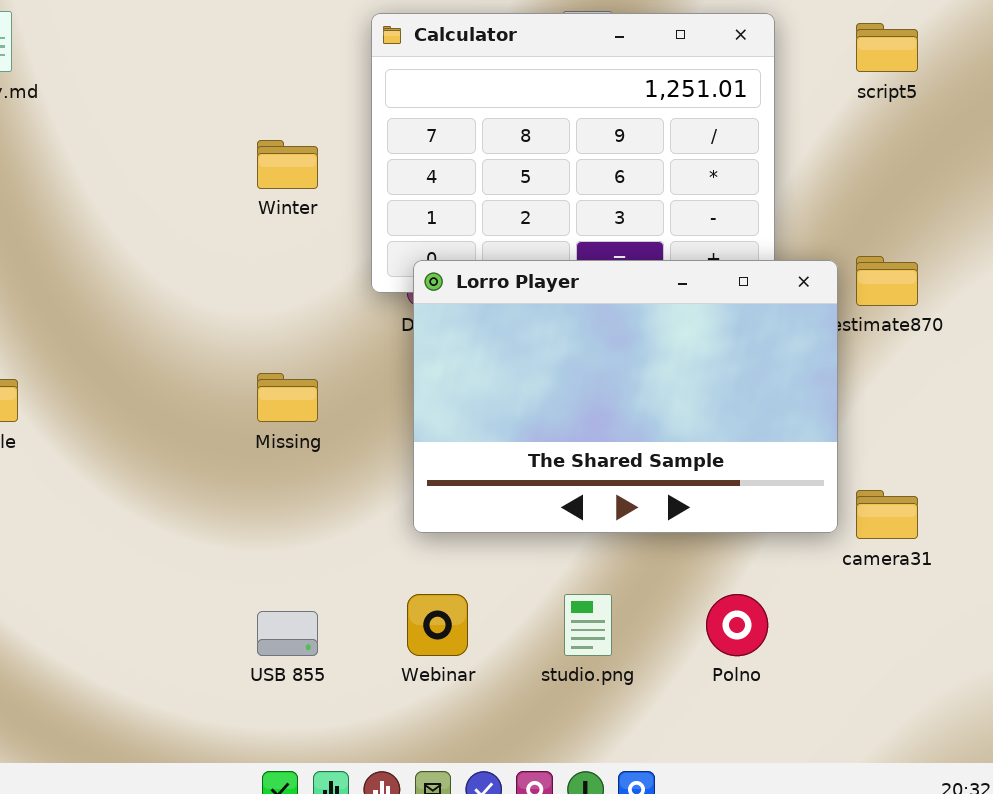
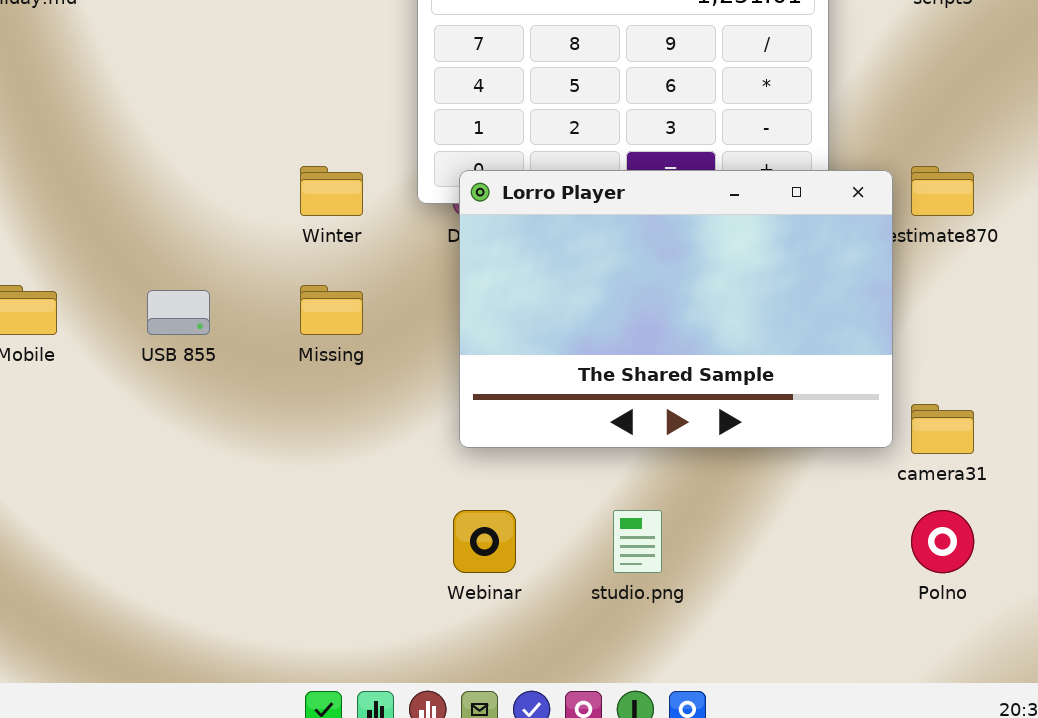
Winter: [257,140,318,189] -> [300,166,363,216], moved
Polno: [706,594,768,656] -> [911,510,974,573], moved
USB 855: [257,611,318,656] -> [147,290,210,335], moved

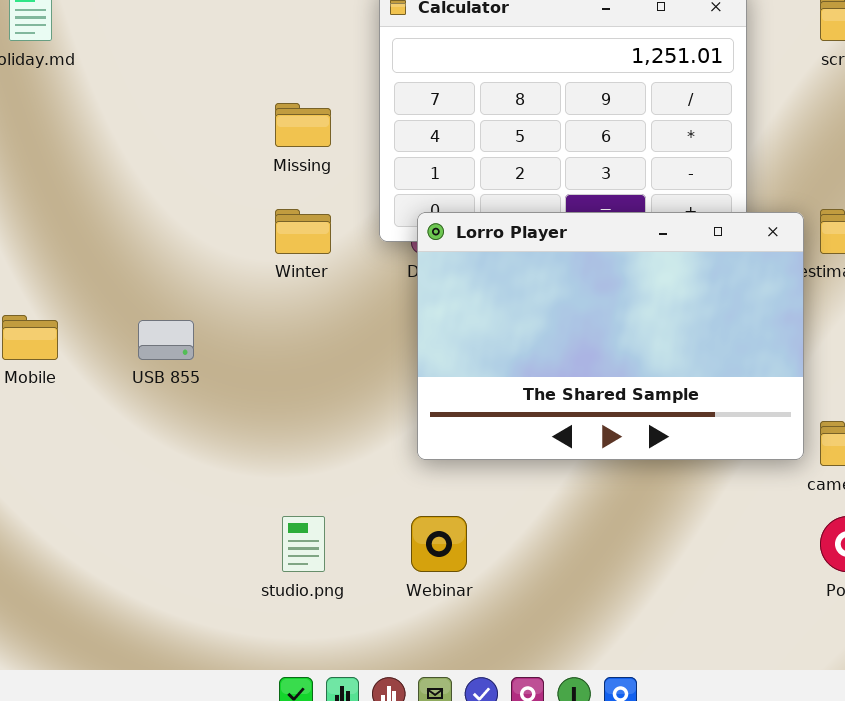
Missing: [300,285,363,335] -> [275,103,331,147], moved
studio.png: [613,510,662,573] -> [282,516,325,572], moved

